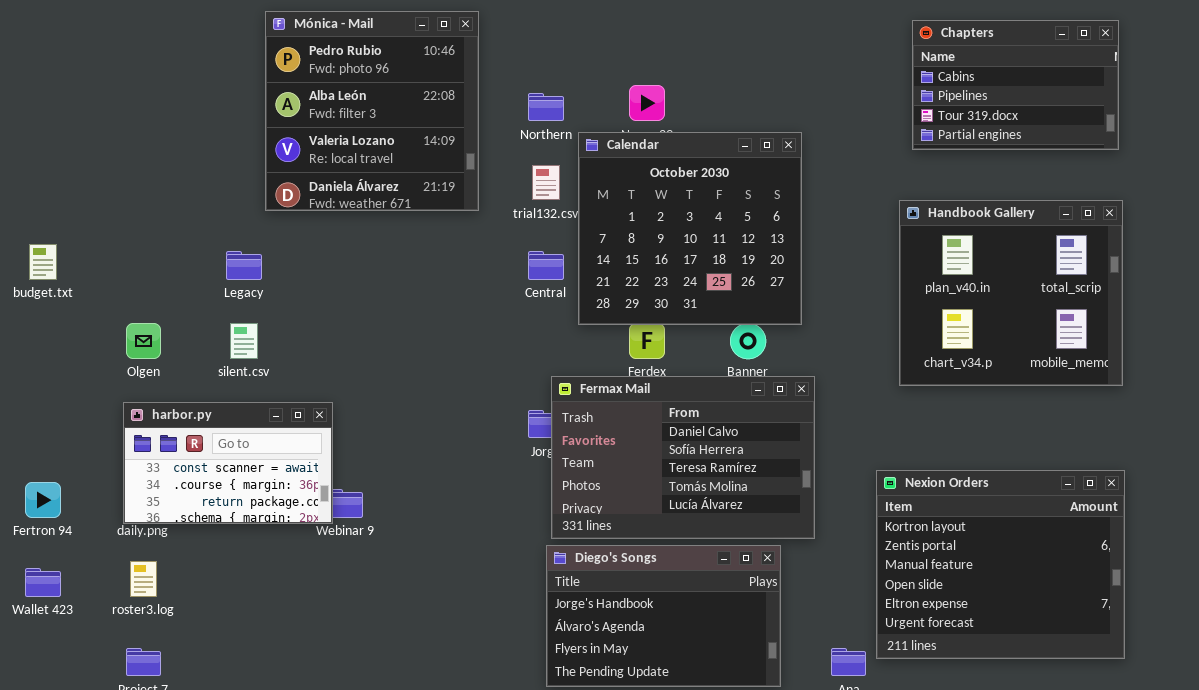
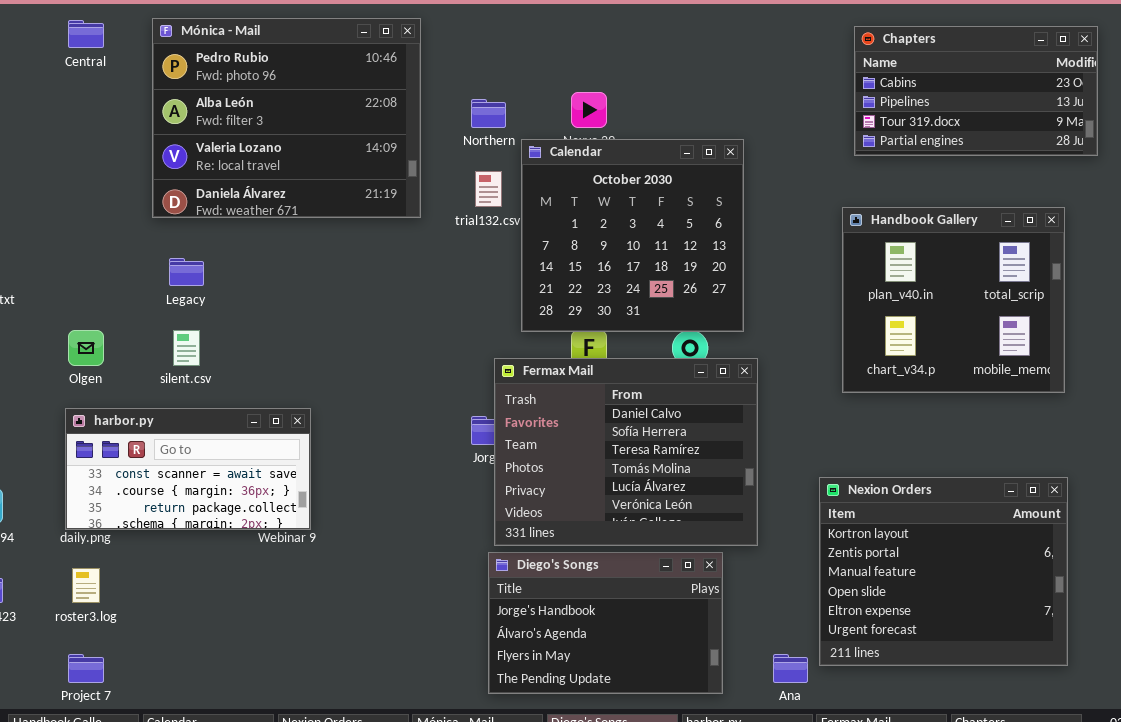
Mónica - Mail: [265,11,479,211] -> [152,18,421,218], resized
Chapters: [912,20,1119,150] -> [854,26,1098,156], resized
Central: [528,251,564,280] -> [68,20,104,48], moved
Fermax Mail: [551,376,815,539] -> [494,358,758,546], resized
harbor.py: [123,402,333,524] -> [65,408,311,530], resized

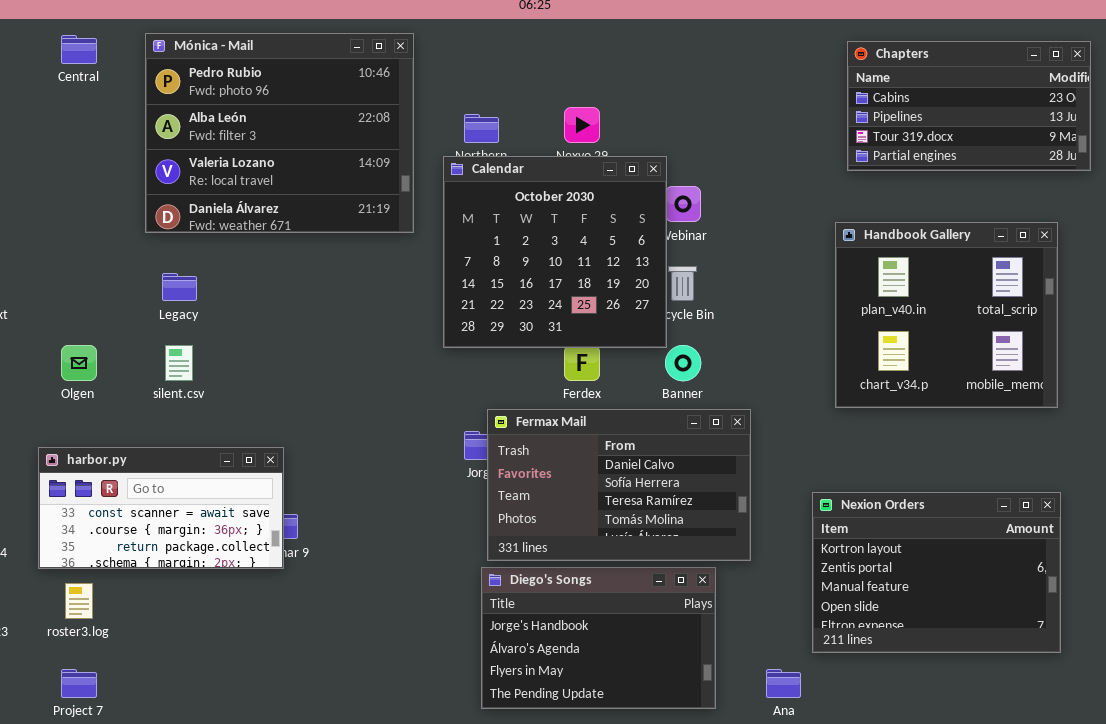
Calendar: [521,139,744,332] -> [443,156,667,348], moved
Fermax Mail: [494,358,758,546] -> [487,409,751,561], resized
harbor.py: [65,408,311,530] -> [38,447,284,569], moved
Nexion Orders: [819,477,1068,666] -> [812,492,1061,653], resized

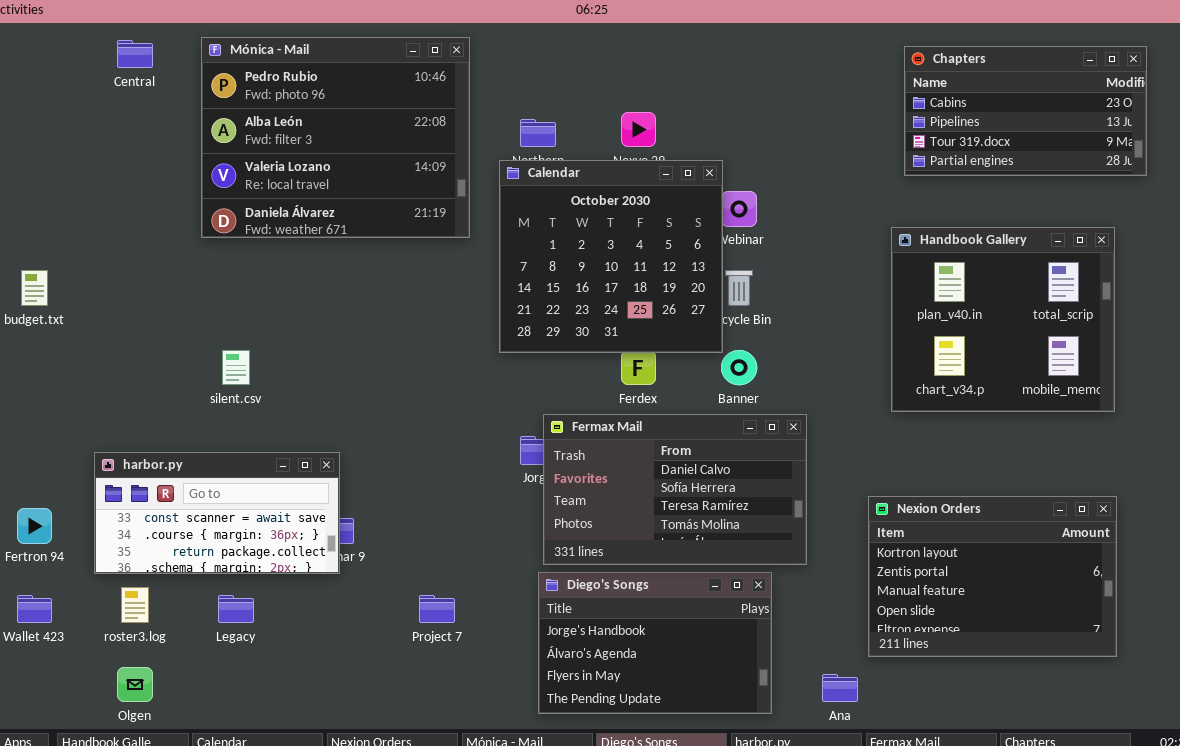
Legacy: [162,273,197,301] -> [218,595,254,623], moved
Olgen: [61,345,97,381] -> [117,667,153,702], moved
Project 7: [61,669,97,698] -> [419,595,455,623], moved

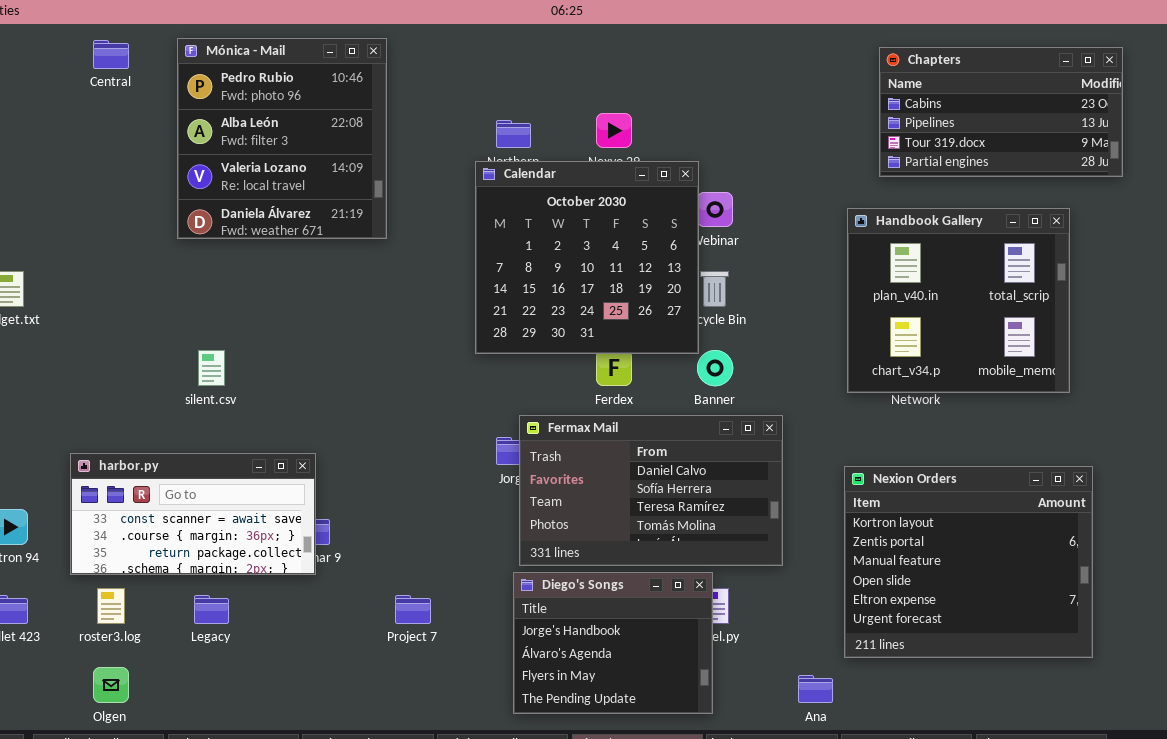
Mónica - Mail: [201,37,470,238] -> [177,38,387,239], resized
Handbook Gallery: [891,227,1115,412] -> [847,208,1070,393], moved
Nexion Orders: [868,496,1117,657] -> [844,466,1093,658], resized
Diego's Songs: [538,572,772,714] -> [513,572,713,714], resized

